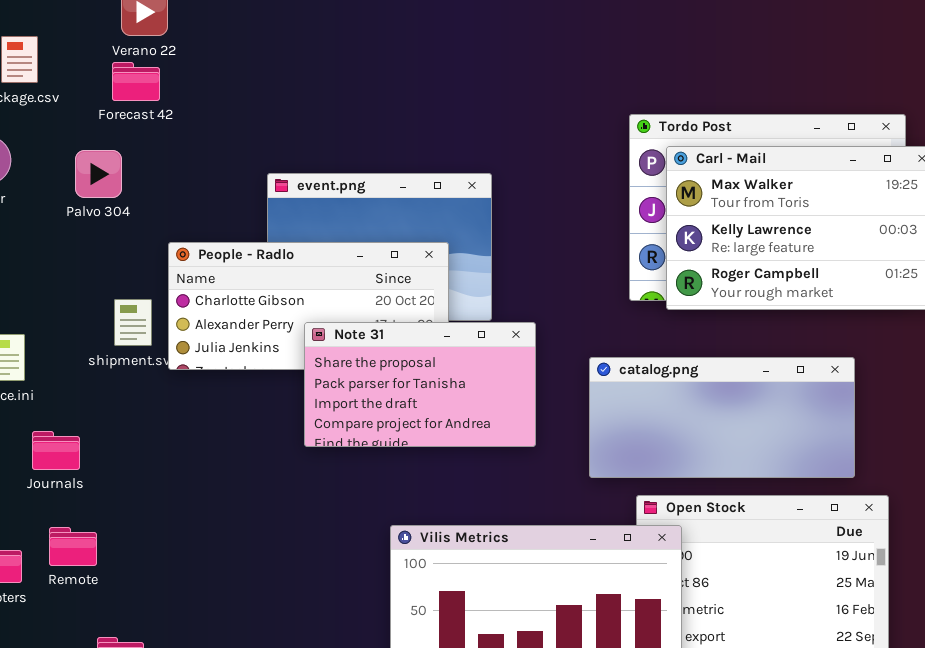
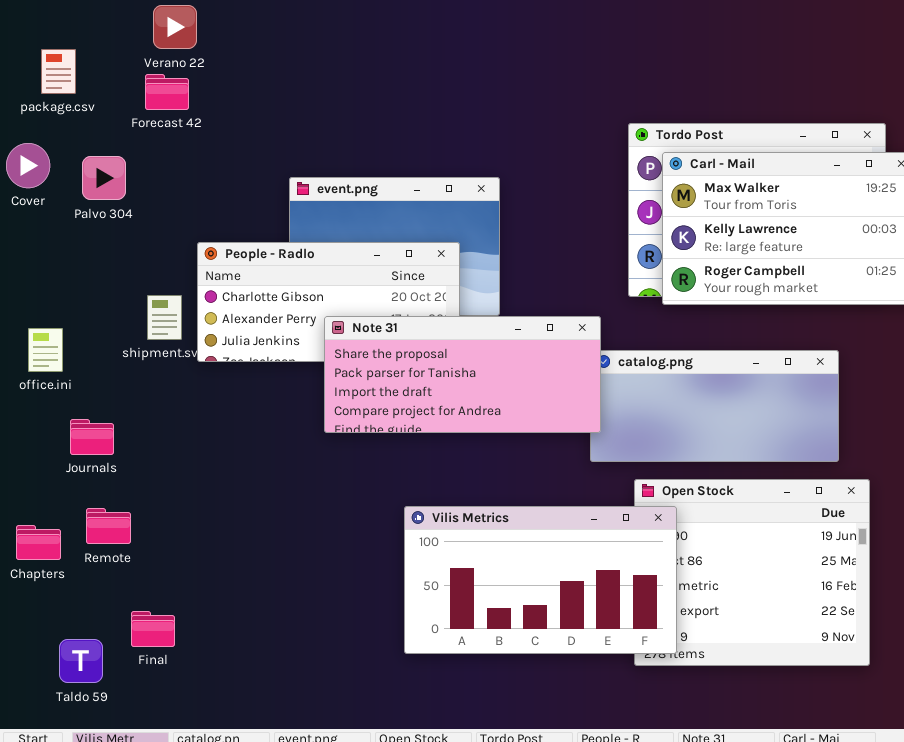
Palvo 304: [75,150,122,198] -> [82,156,126,200], moved
Note 31: [304,322,536,447] -> [324,316,601,433], resized

